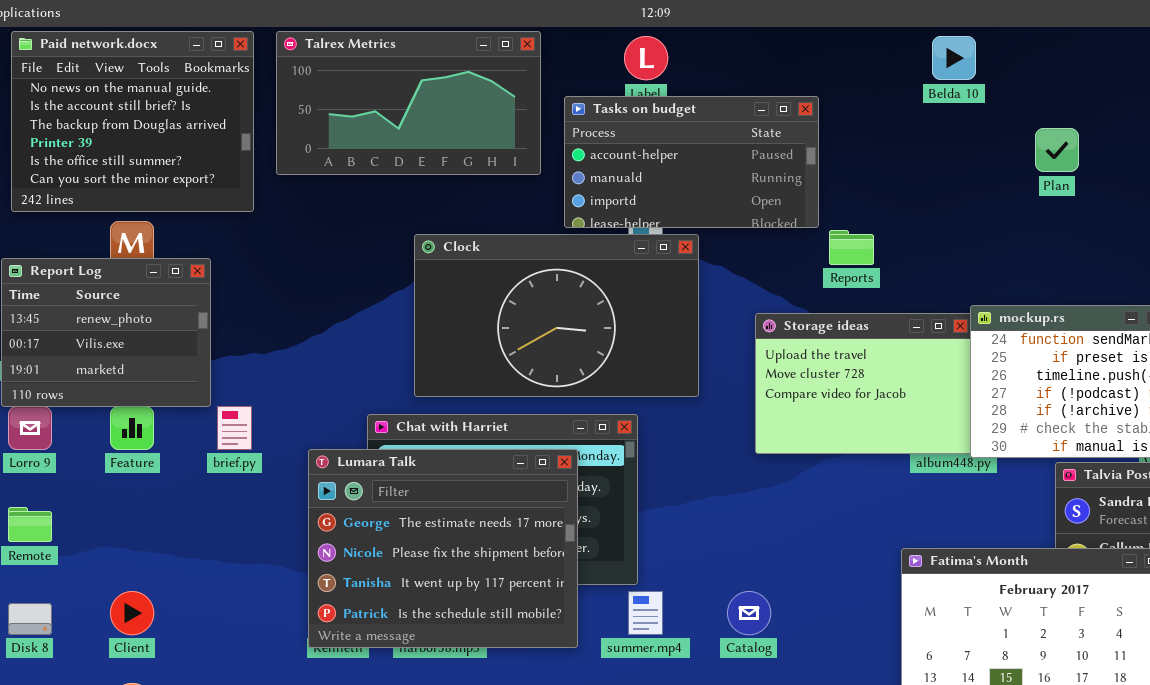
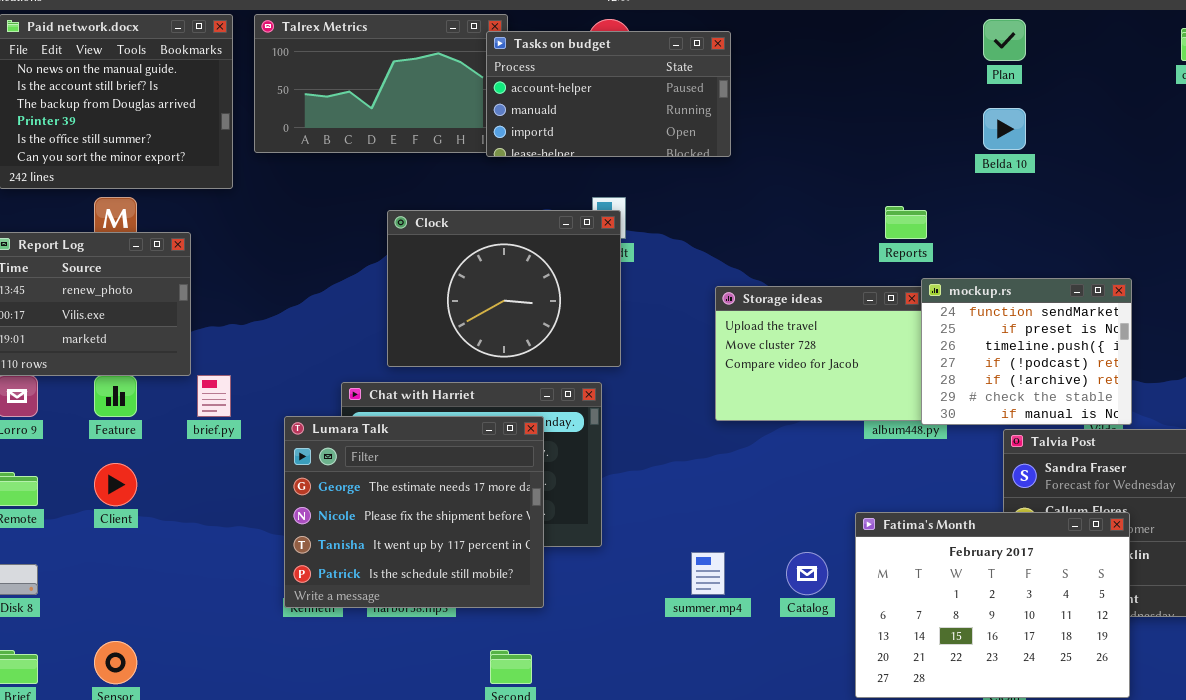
Belda 10: [932,36,976,80] -> [983,108,1026,150], moved
Tasks on budget: [564,96,819,228] -> [486,31,731,157], moved
Plan: [1035,128,1079,172] -> [983,19,1026,61], moved
Reports: [829,230,874,265] -> [885,206,927,239], moved
Clock: [414,234,699,397] -> [387,210,621,367], resized
Client: [110,591,154,635] -> [94,463,137,506], moved
summer.mp4: [628,591,663,635] -> [691,552,725,595], moved
Catalog: [727,591,771,635] -> [786,552,828,595], moved

